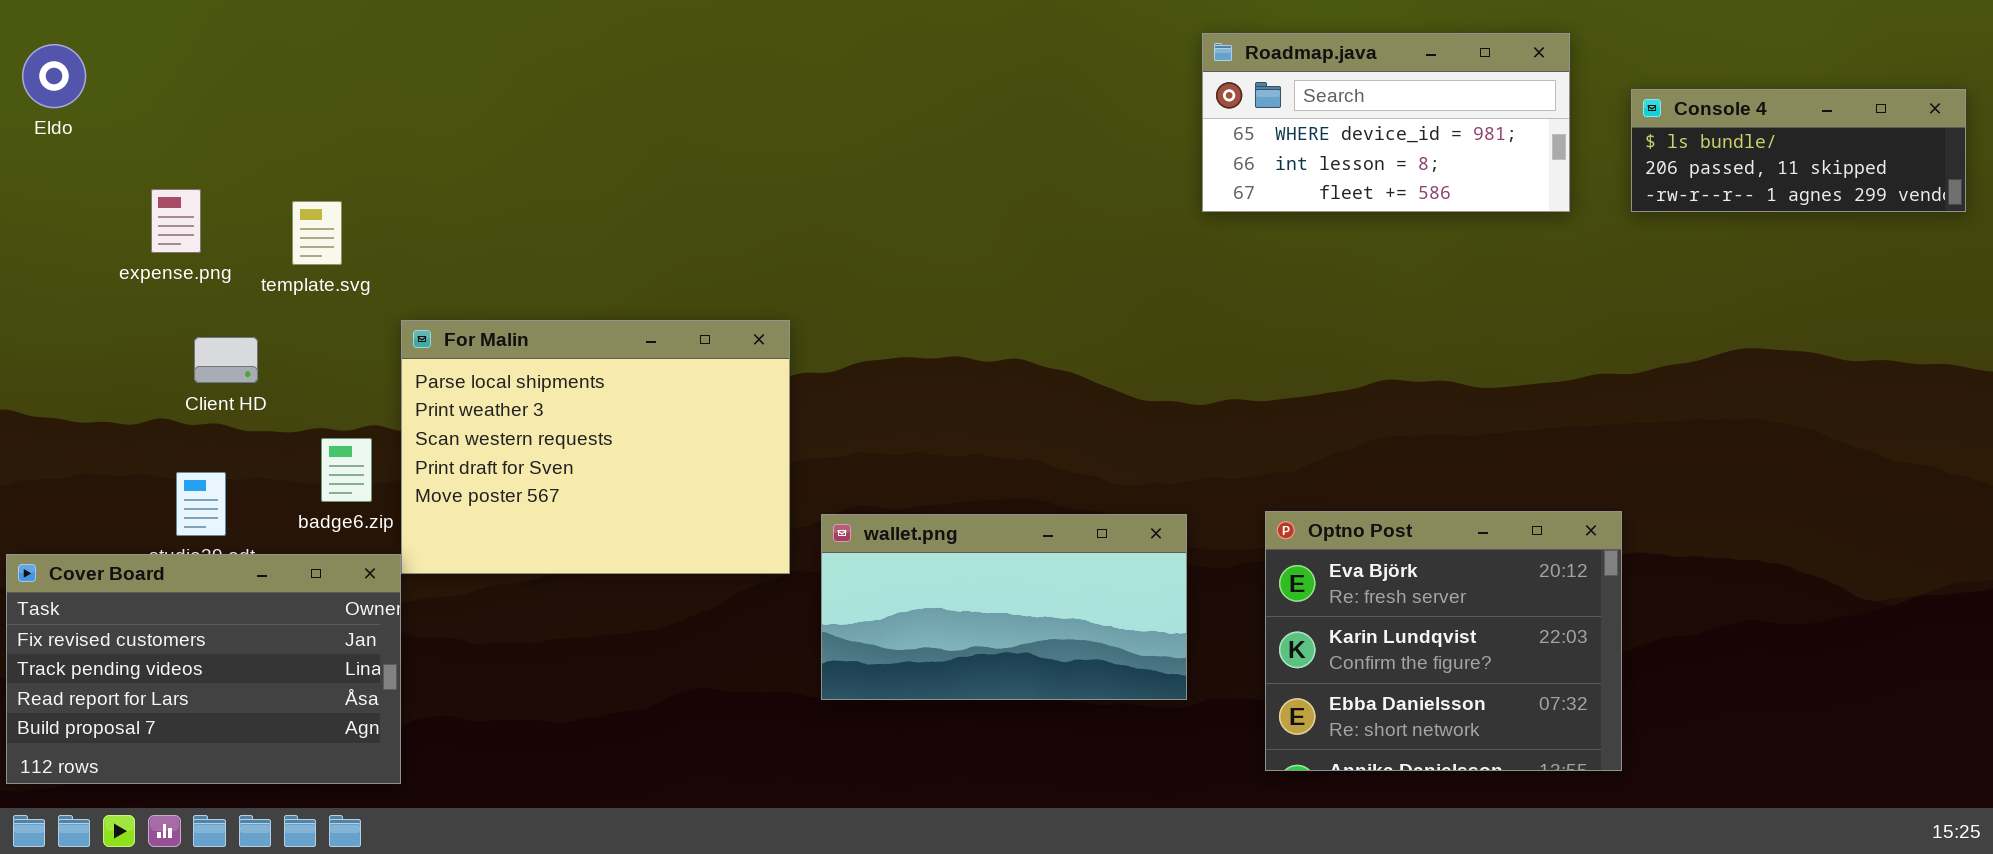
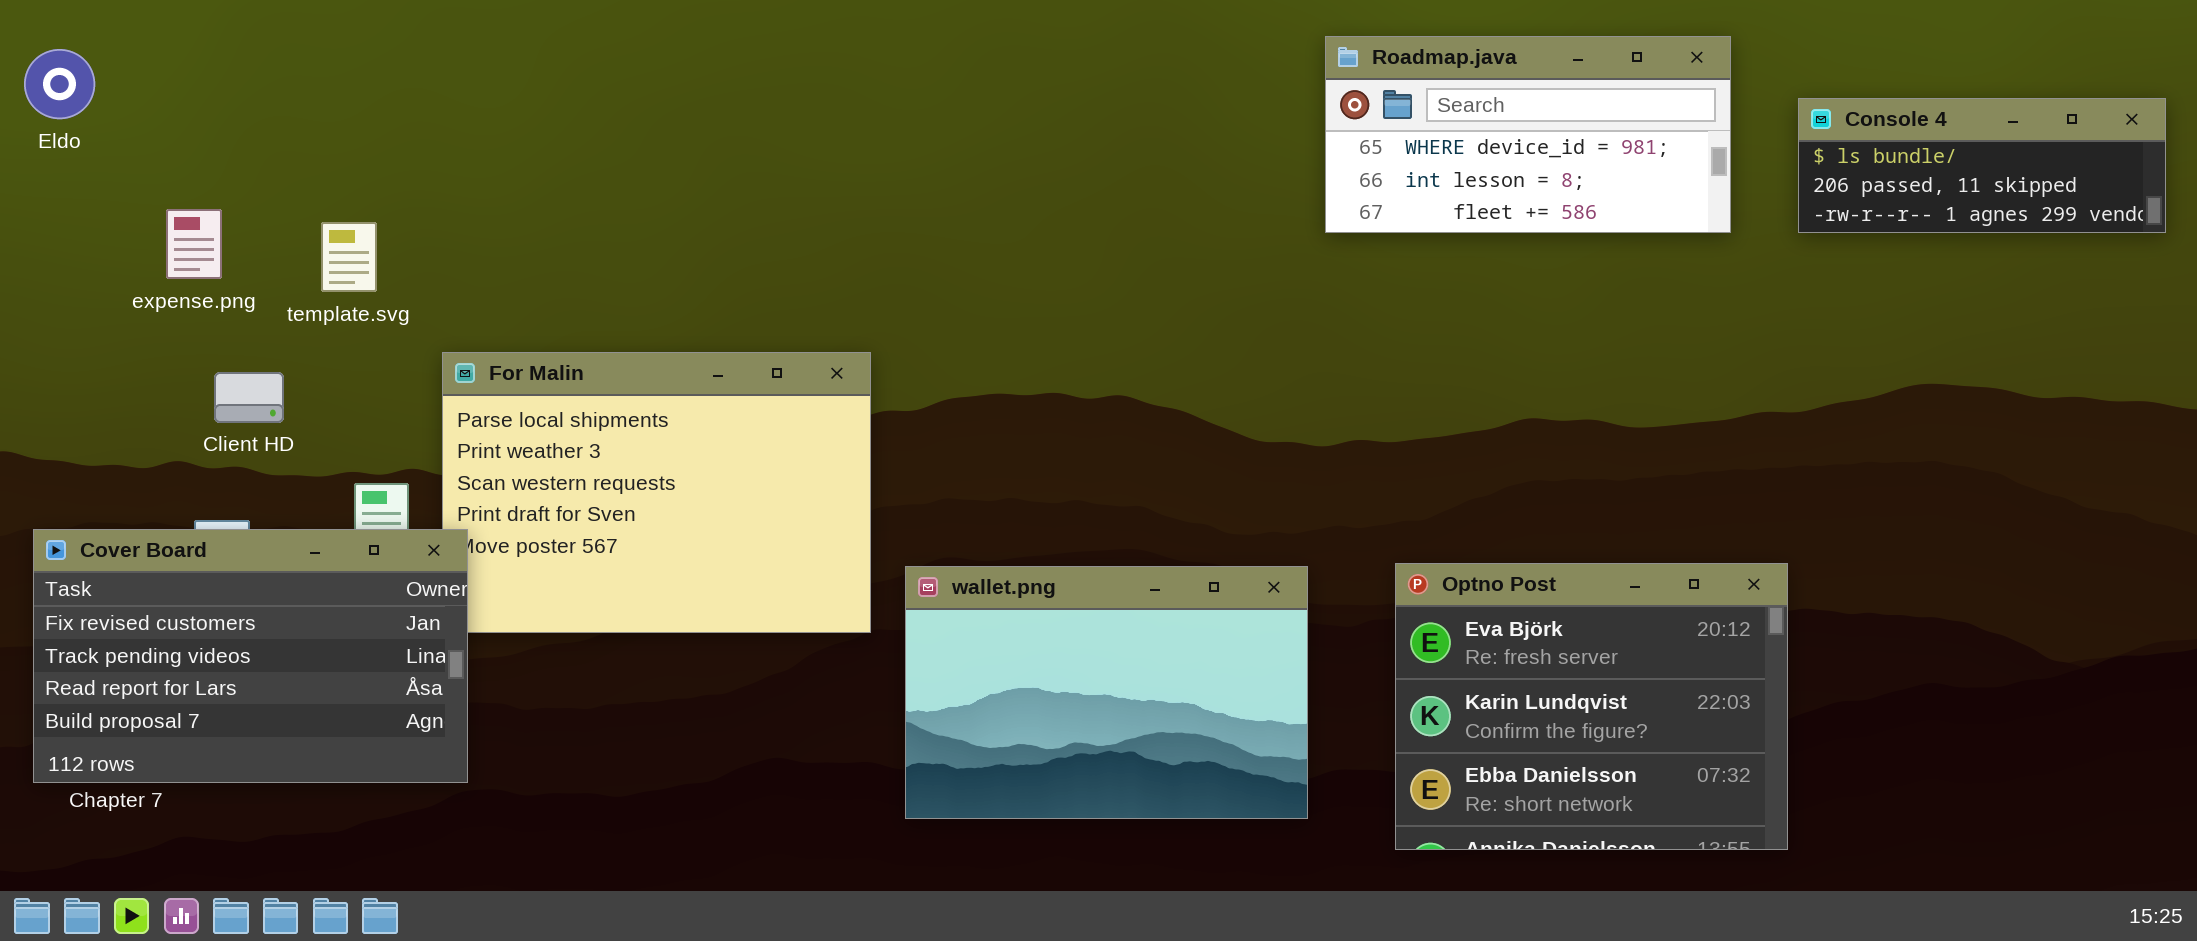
wallet.png: [821,514,1187,700] -> [905,566,1308,819], resized
Cover Board: [6,554,401,784] -> [33,529,468,783], moved

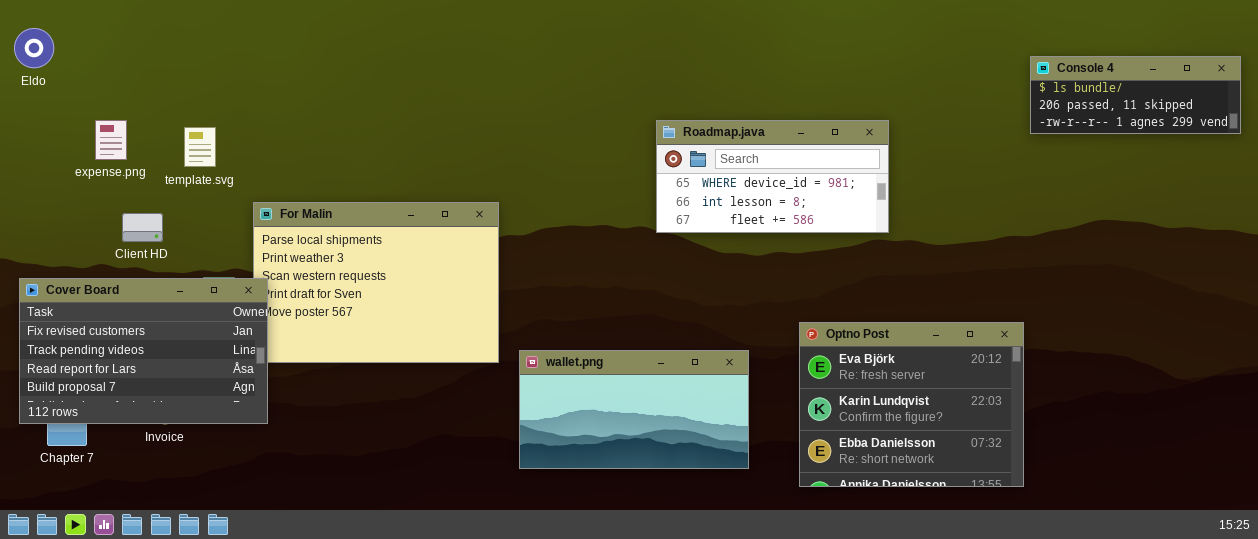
Roadmap.java: [1325,36,1731,233] -> [656,120,889,233], moved
Cover Board: [33,529,468,783] -> [19,278,268,424], moved
wallet.png: [905,566,1308,819] -> [519,350,749,469], resized

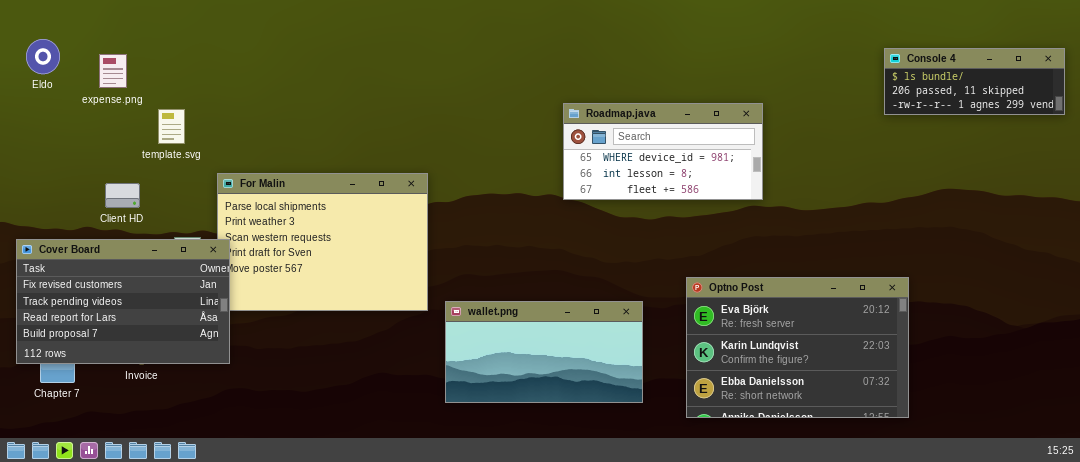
Eldo: [14,28,54,68] -> [26,39,60,74], moved
expense.png: [95,120,127,160] -> [99,54,127,88], moved
Optno Post: [799,322,1024,487] -> [686,277,909,418], resized

